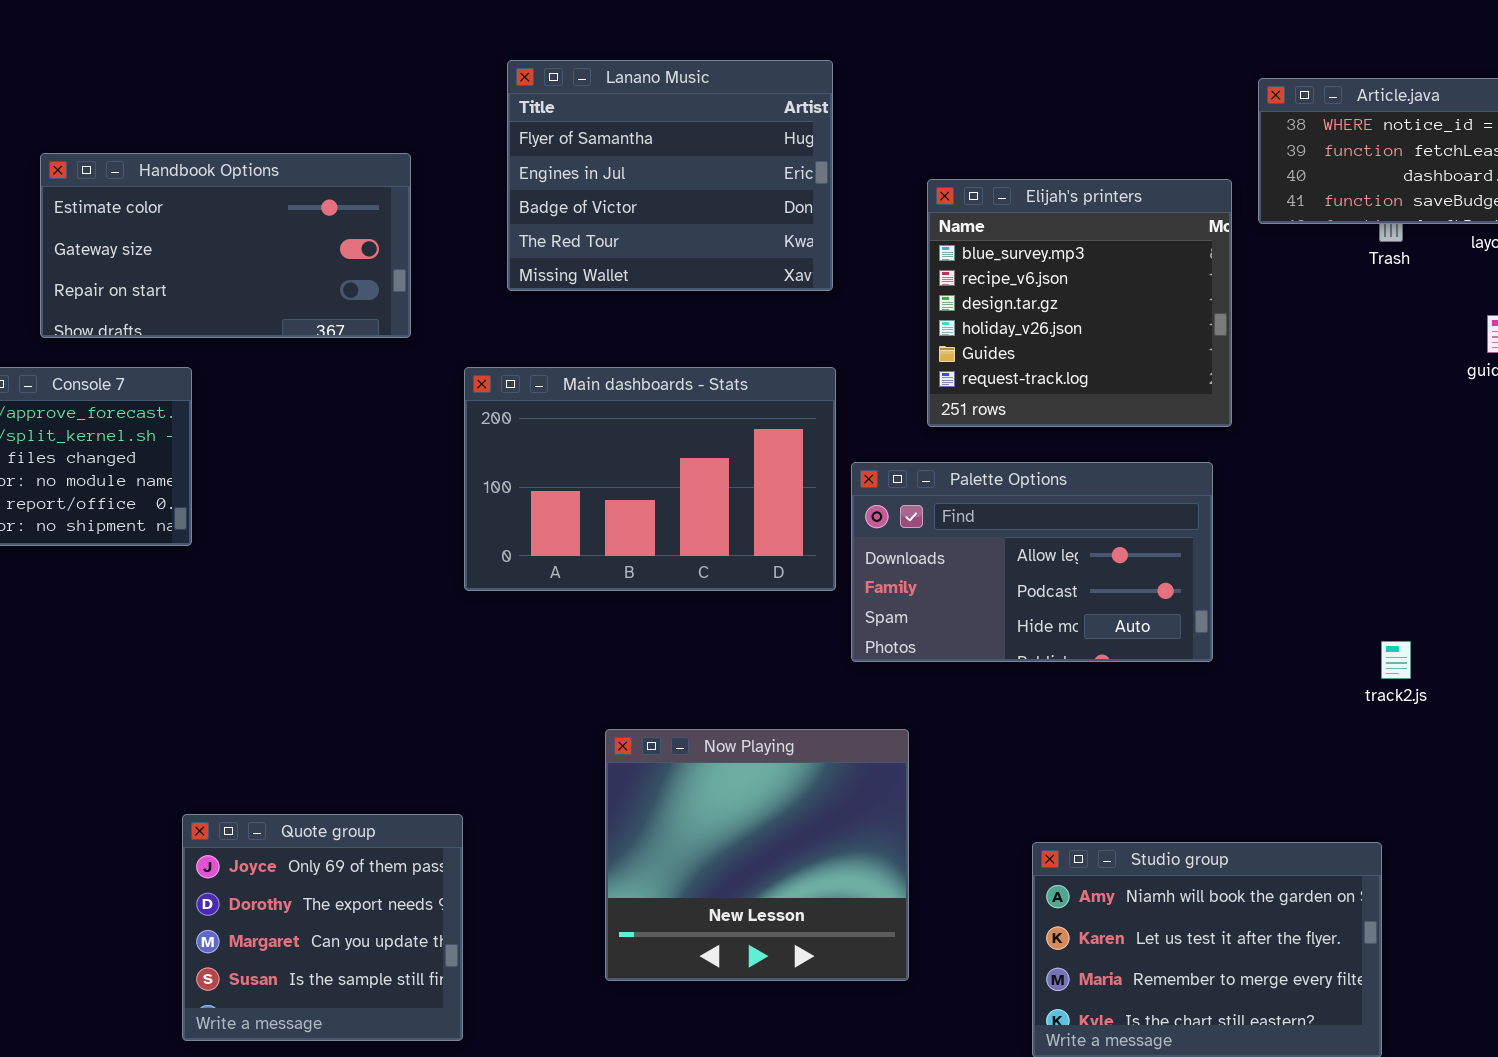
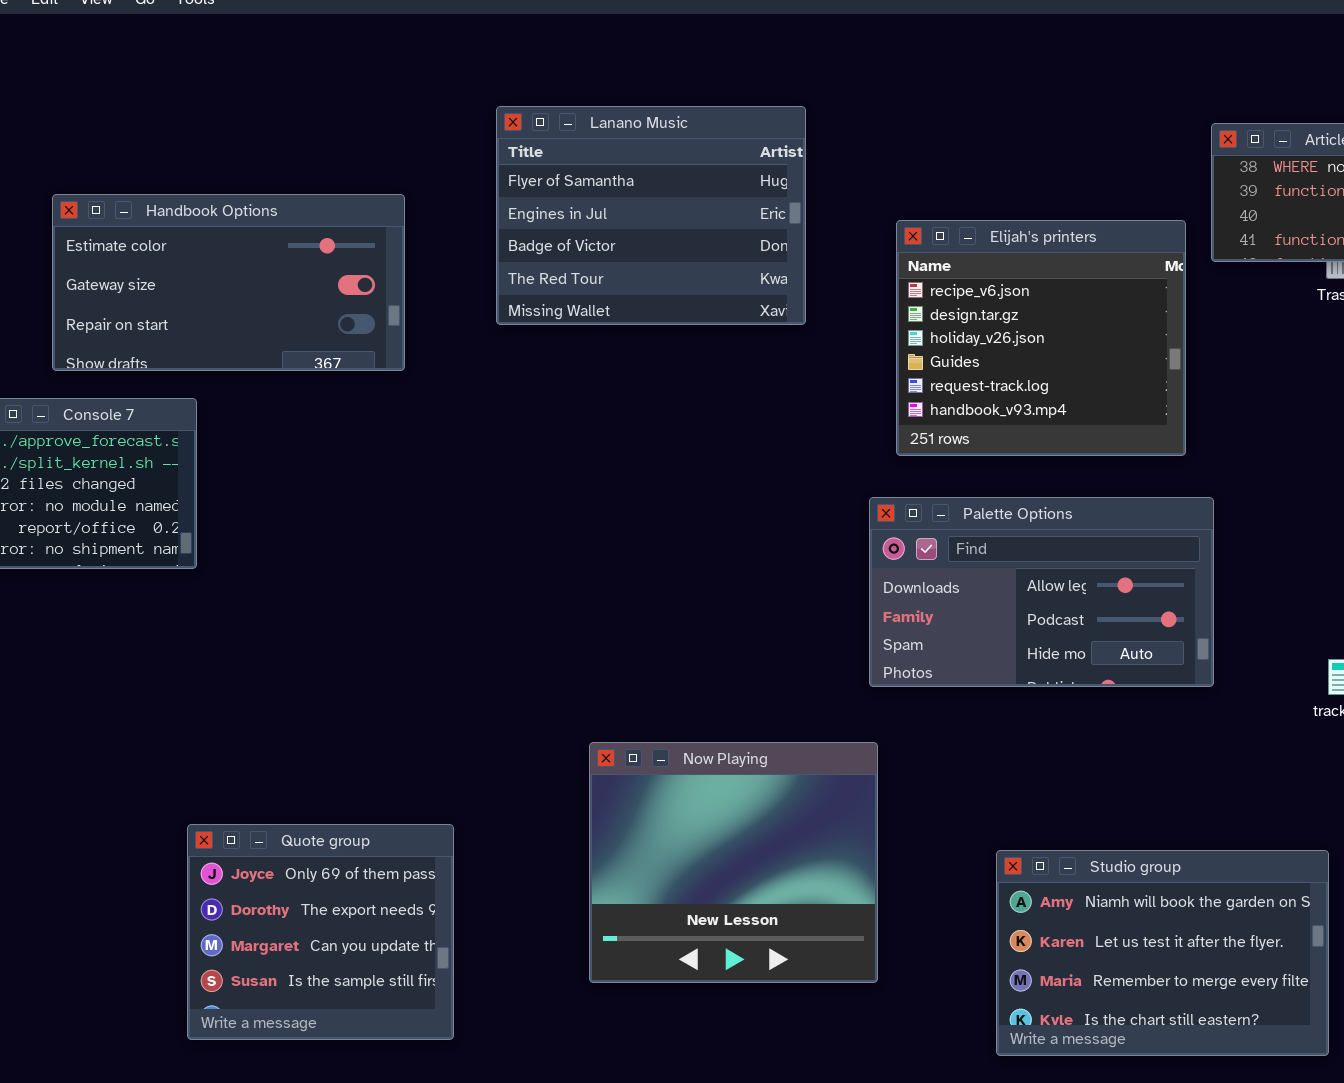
Elijah's printers: [927,179,1232,427] -> [896,220,1186,456], scrolled down 1 row
Main dashboards - Stats: [464,367,836,591] -> none, closed
Palette Options: [851,462,1213,662] -> [869,497,1214,687], moved

